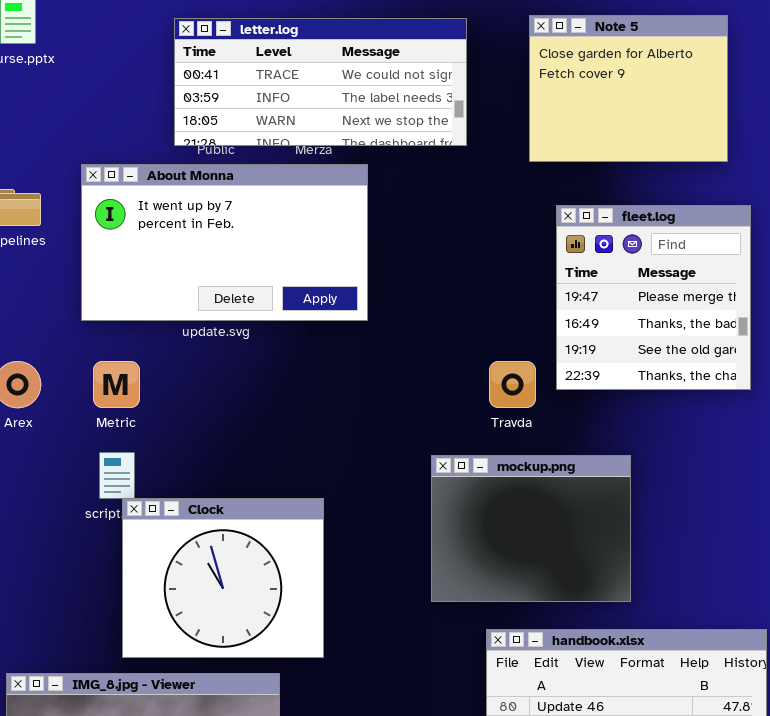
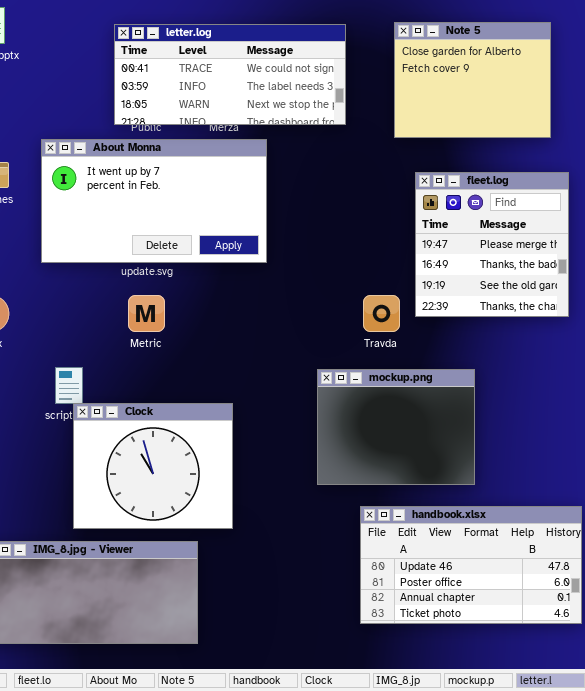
Metric: [93,361,140,408] -> [128,295,165,332], moved

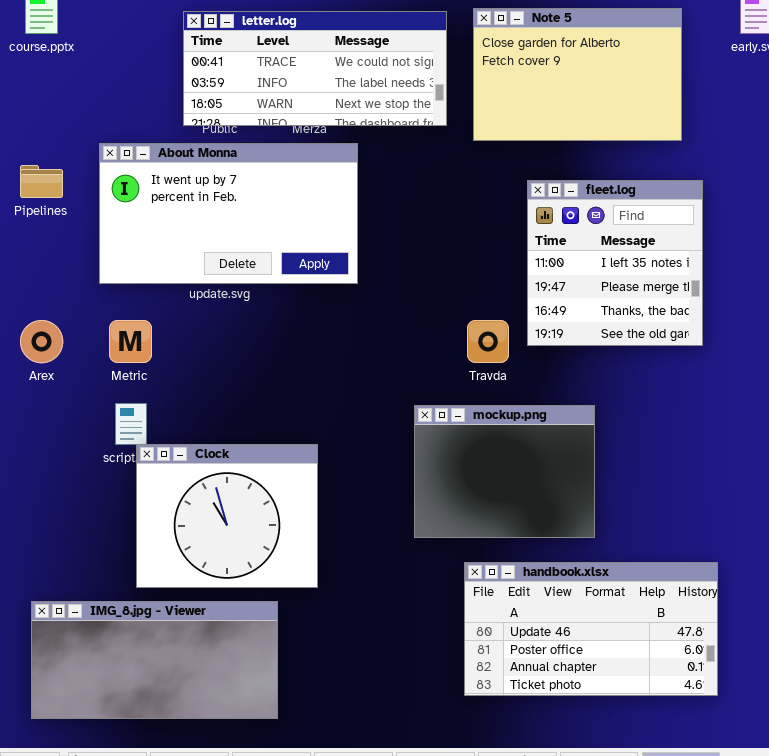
Note 5: [394,22,551,138] -> [473,8,682,141], resized
fleet.log: [415,172,569,317] -> [527,180,703,346], scrolled up 1 row
Metric: [128,295,165,332] -> [109,320,152,363], moved

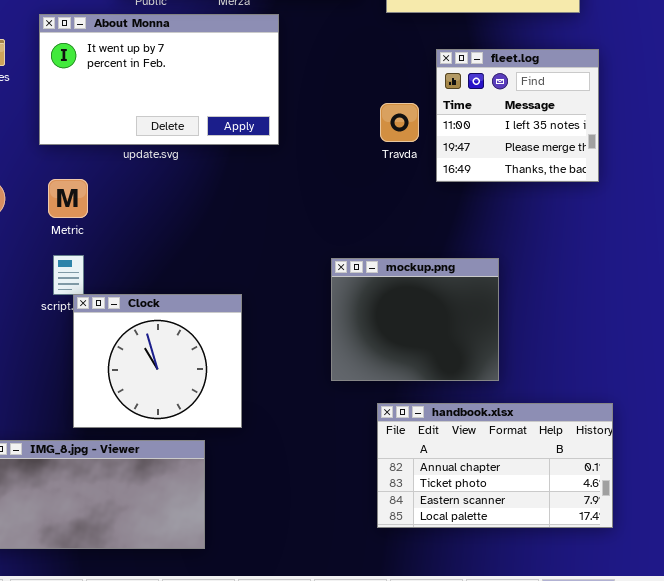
fleet.log: [527,180,703,346] -> [436,49,599,182], resized
Travda: [467,320,509,363] -> [380,103,419,142], moved
handbook.xlsx: [464,562,718,696] -> [377,403,613,528], scrolled down 2 rows

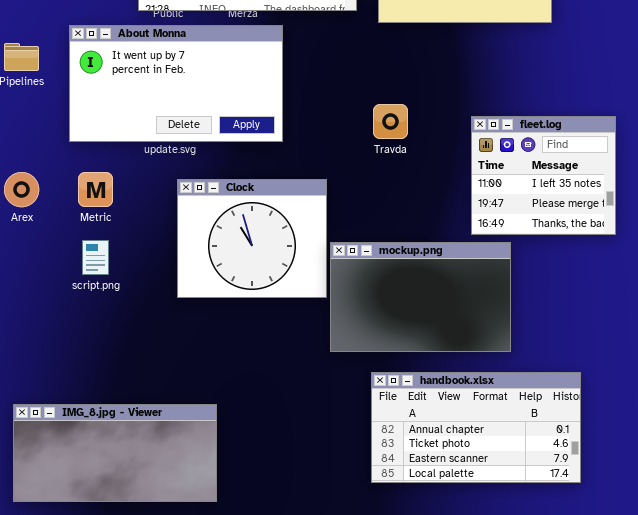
fleet.log: [436,49,599,182] -> [471,116,616,235], moved
mockup.png: [331,258,499,381] -> [330,242,511,352], resized
Clock: [73,294,242,428] -> [177,179,327,298], moved

